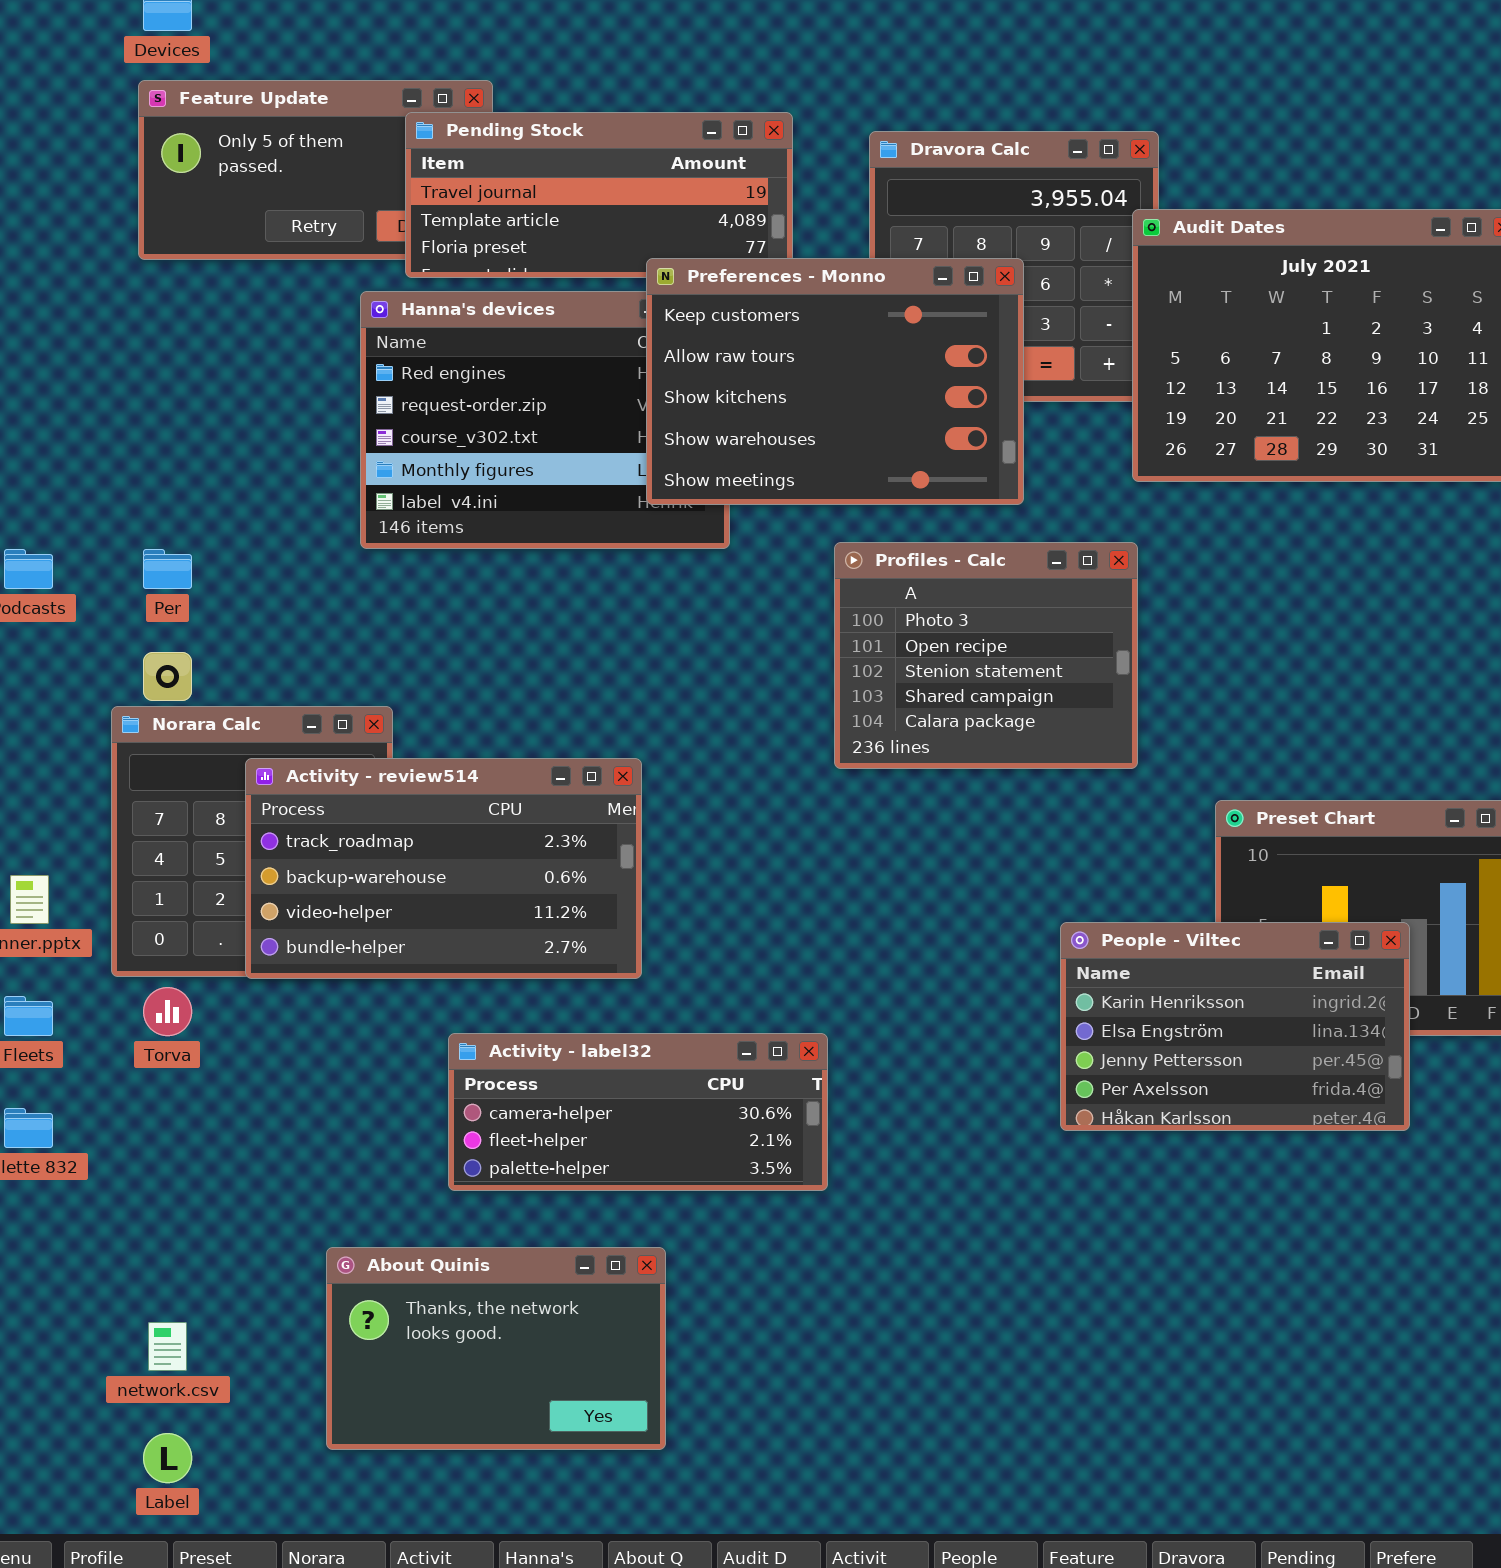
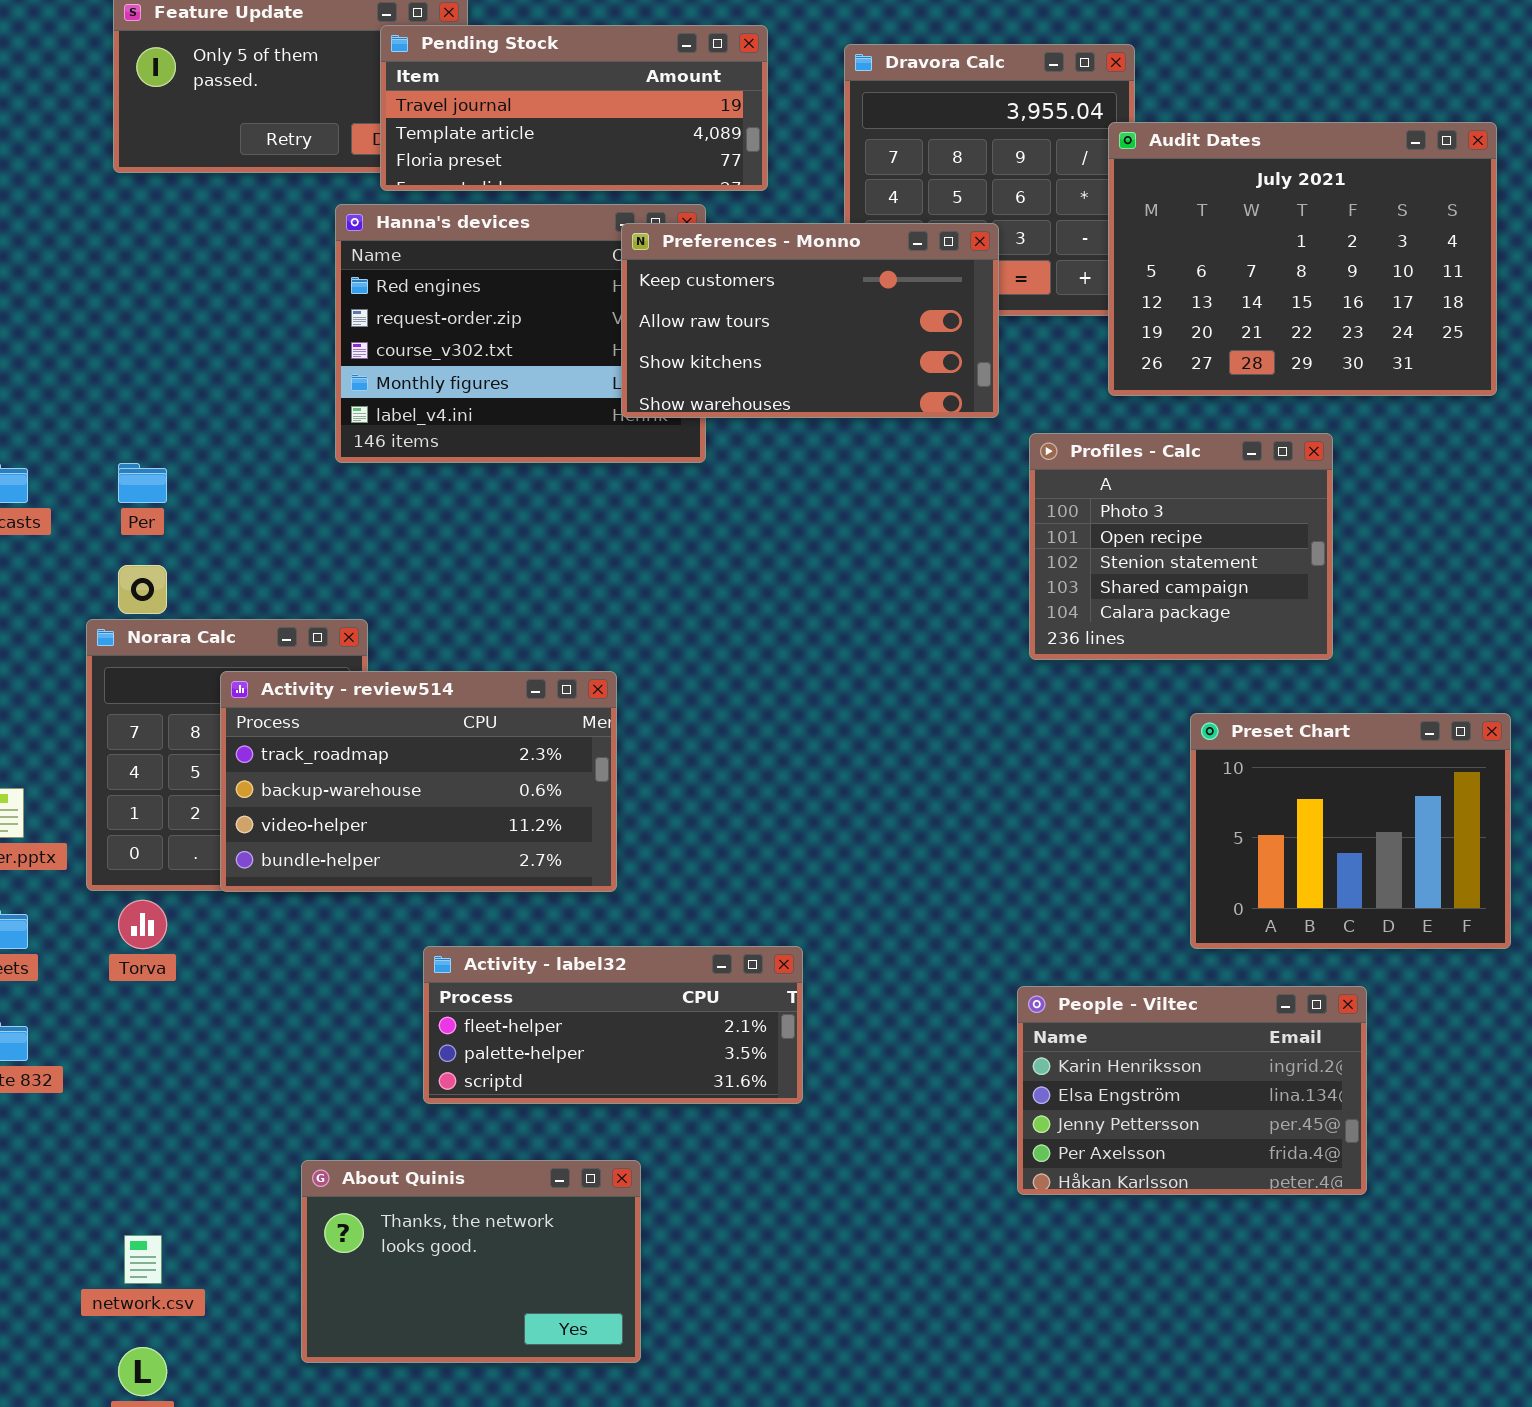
Preferences - Monno: [646,258,1024,505] -> [621,223,999,418], resized
Profiles - Calc: [834,542,1138,769] -> [1029,433,1333,660], moved
People - Viltec: [1060,922,1410,1131] -> [1017,986,1367,1195], moved
Activity - label32: [448,1033,828,1191] -> [423,946,803,1104], scrolled down 1 row

